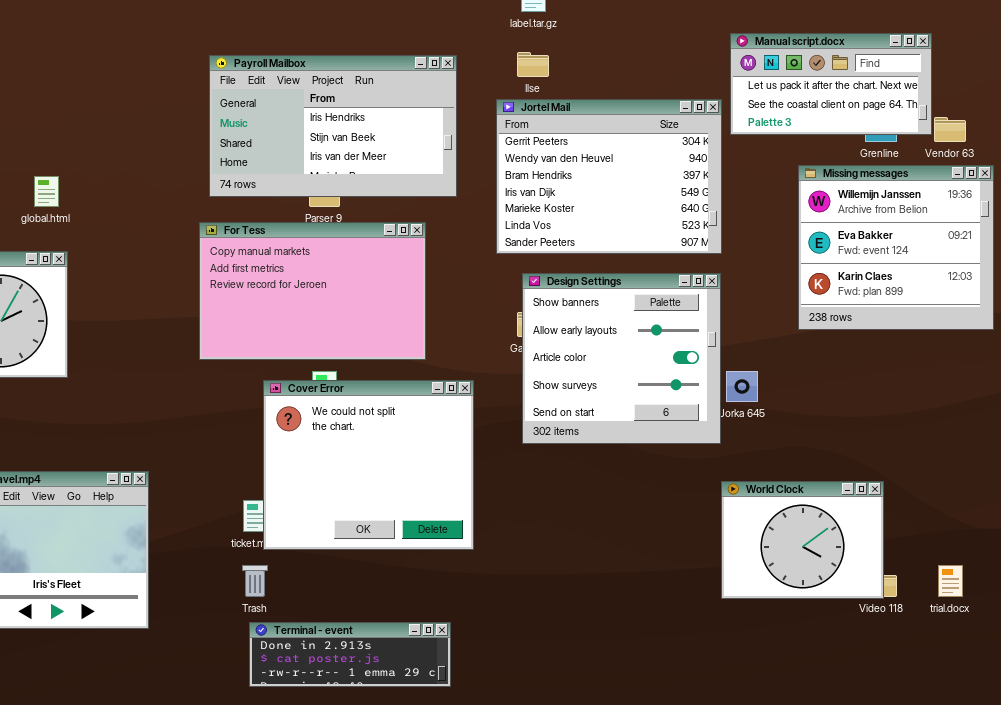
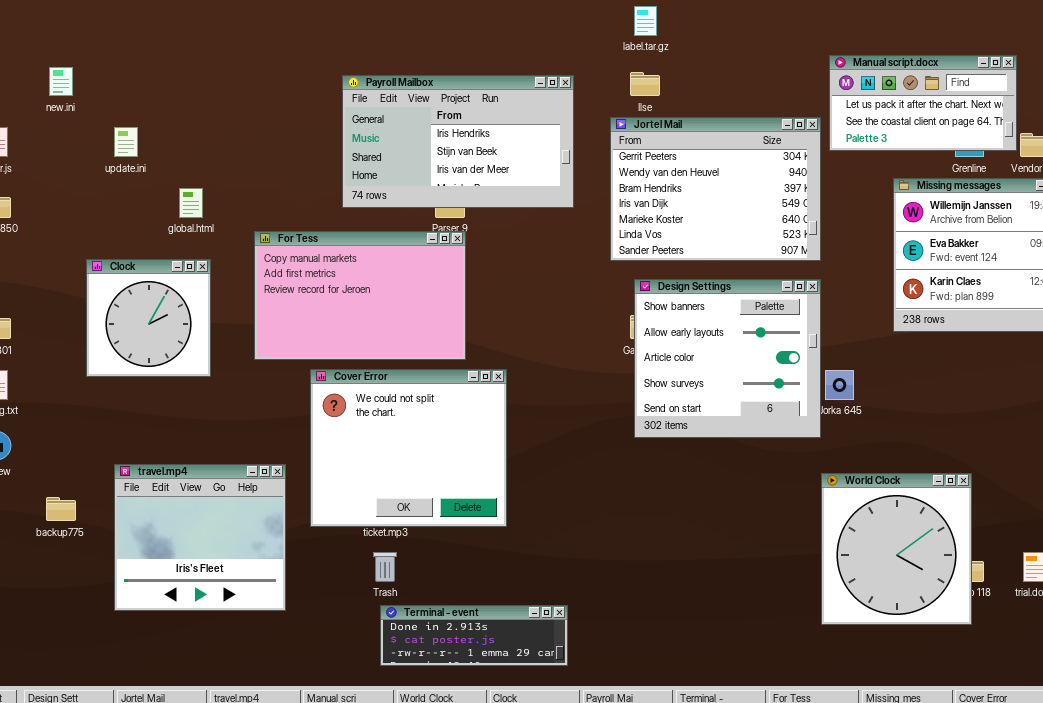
For Tess: [199,222,426,360] -> [254,231,466,360], moved
Cover Error: [263,380,474,550] -> [310,369,507,527], moved
World Clock: [721,481,884,599] -> [821,473,972,625], resized

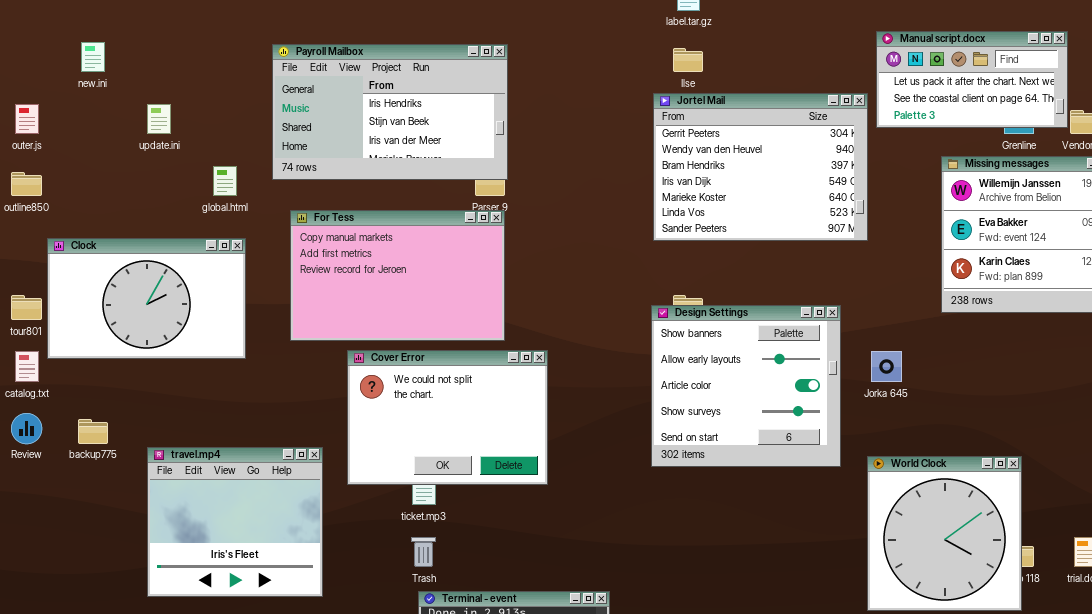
Payroll Mailbox: [342,75,574,208] -> [272,44,508,180], moved
Clock: [86,259,211,377] -> [47,238,246,359], resized
Design Settings: [634,279,821,438] -> [651,305,841,467], moved
Cover Error: [310,369,507,527] -> [347,350,548,485], resized
backup775: [46,497,76,521] -> [78,419,108,444], moved

